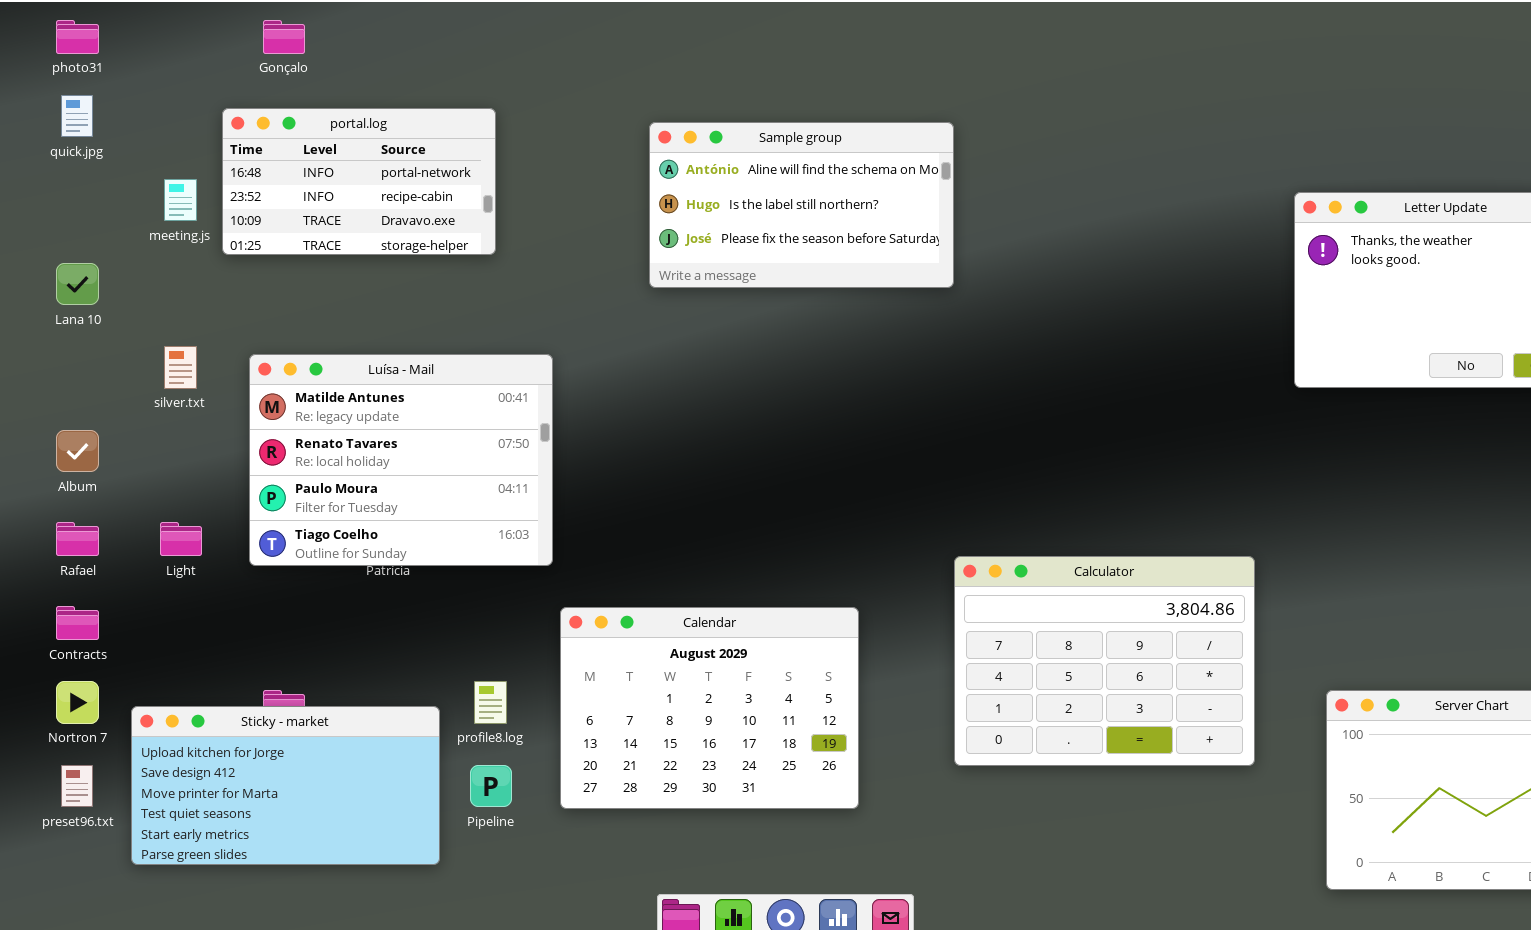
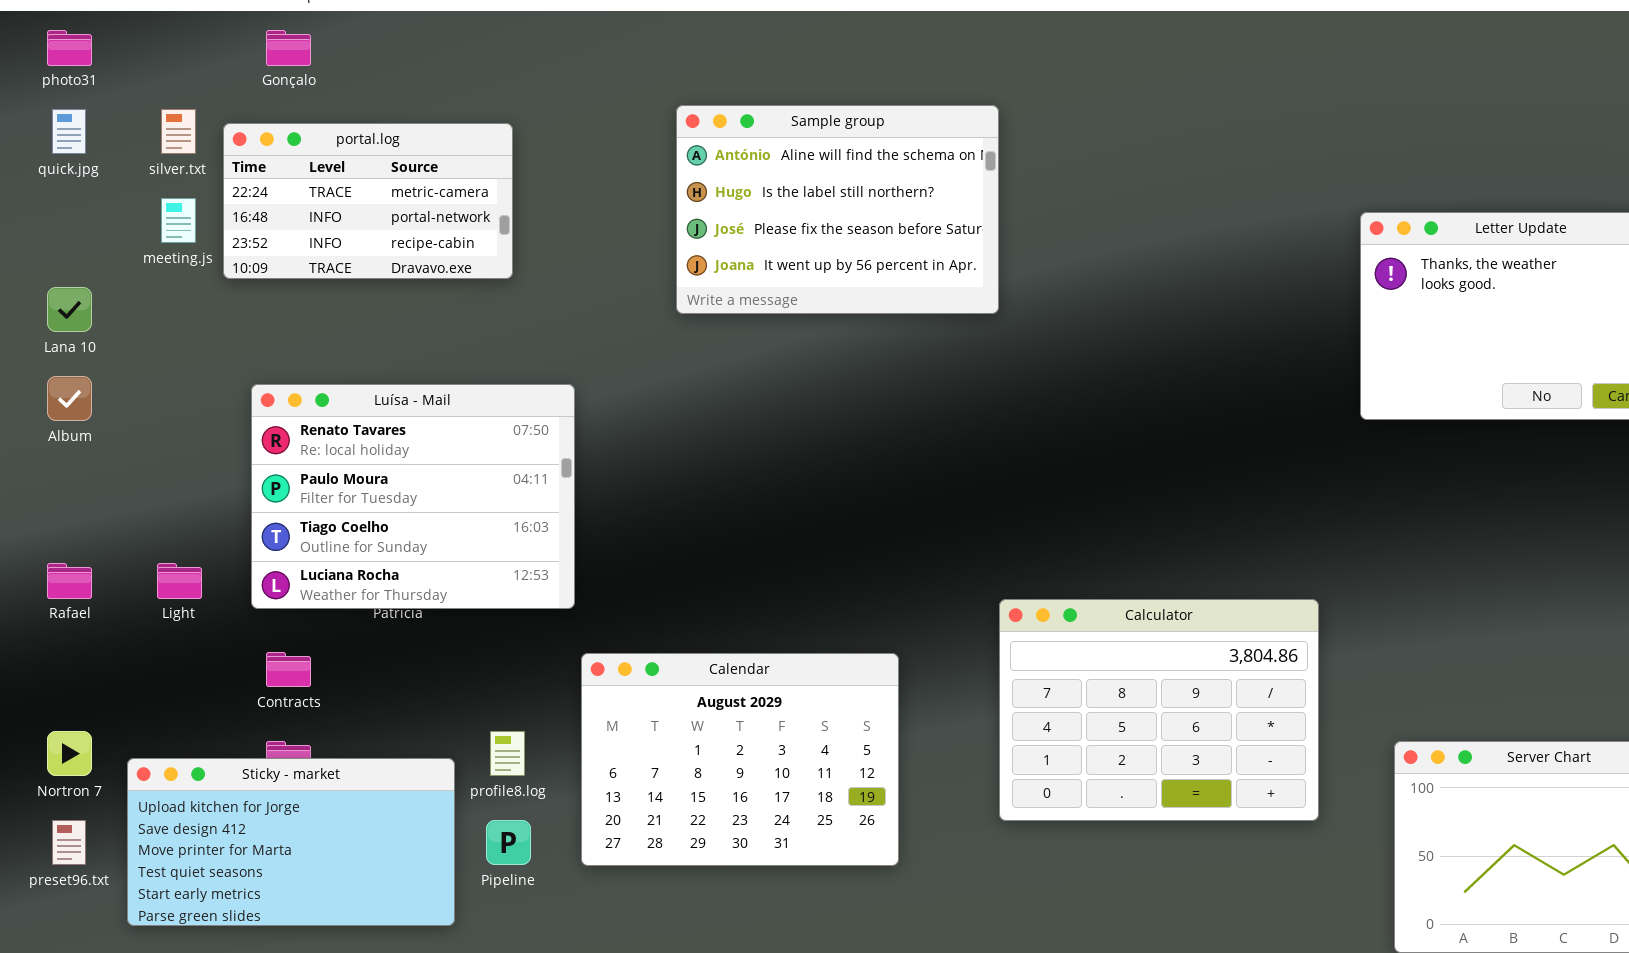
portal.log: [222,108,496,255] -> [223,123,513,279], scrolled up 1 row
Sample group: [649,122,954,288] -> [676,105,999,314], resized
silver.txt: [164,346,197,389] -> [161,109,196,154], moved
Luísa - Mail: [249,354,553,566] -> [251,384,575,609], scrolled down 1 row
Album: [56,430,99,472] -> [47,376,92,421], moved
Contracts: [56,606,99,640] -> [266,652,311,687], moved

